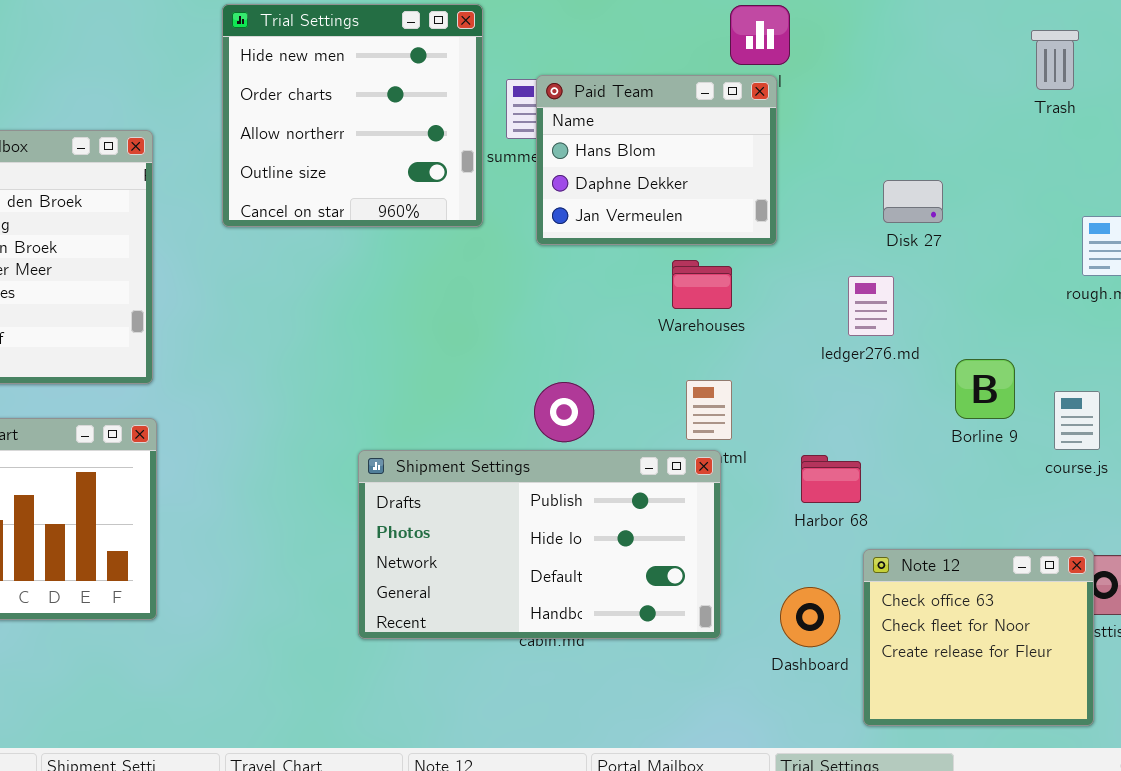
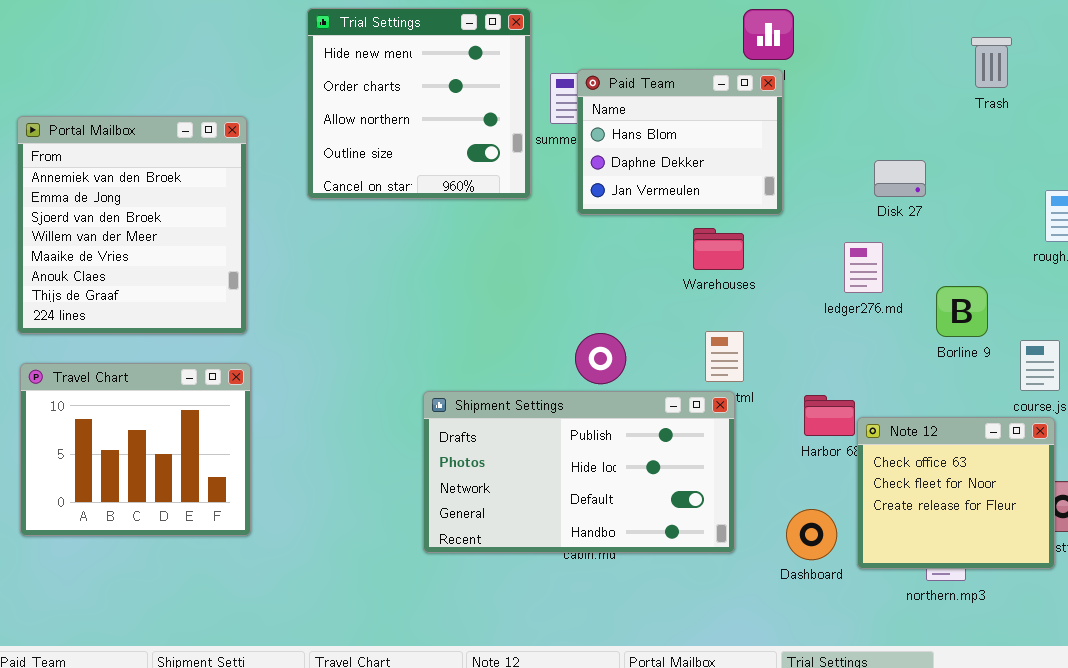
Trash: [1031,30,1079,90] -> [971,37,1012,88], moved
Borline 9: [955,359,1015,419] -> [936,286,988,337], moved
Note 12: [863,549,1094,726] -> [857,417,1055,569], moved

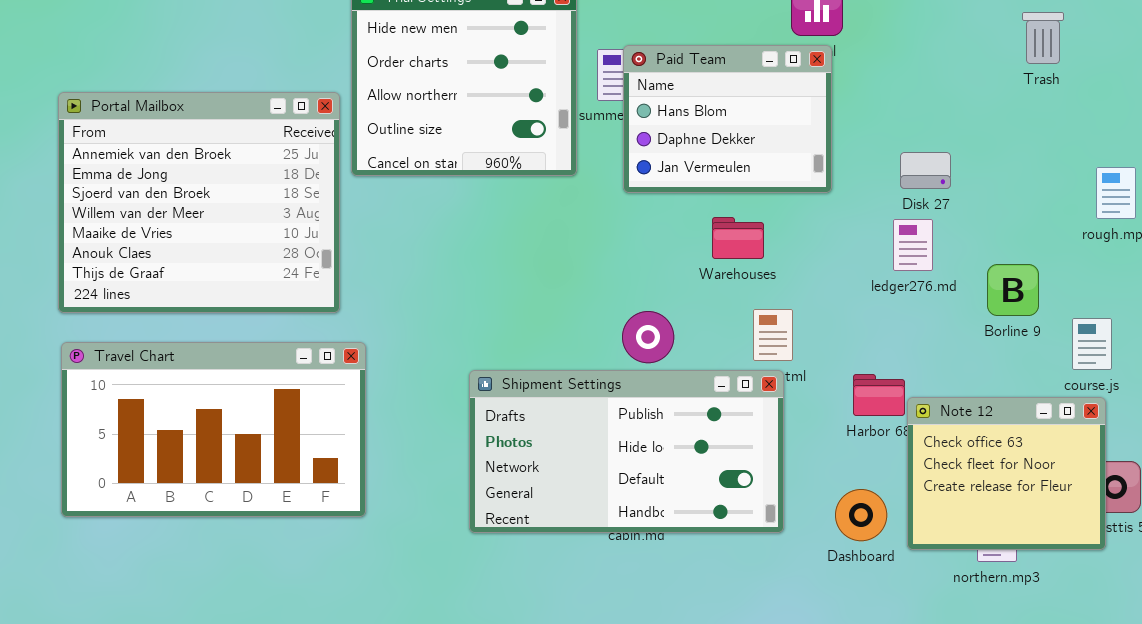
Portal Mailbox: [17,116,247,334] -> [58,92,340,313], resized
Disk 27: [874,160,926,197] -> [900,152,951,189], moved
Warehouses: [693,228,744,270] -> [712,217,764,259], moved
Travel Chart: [20,363,251,536] -> [61,342,366,517], resized

